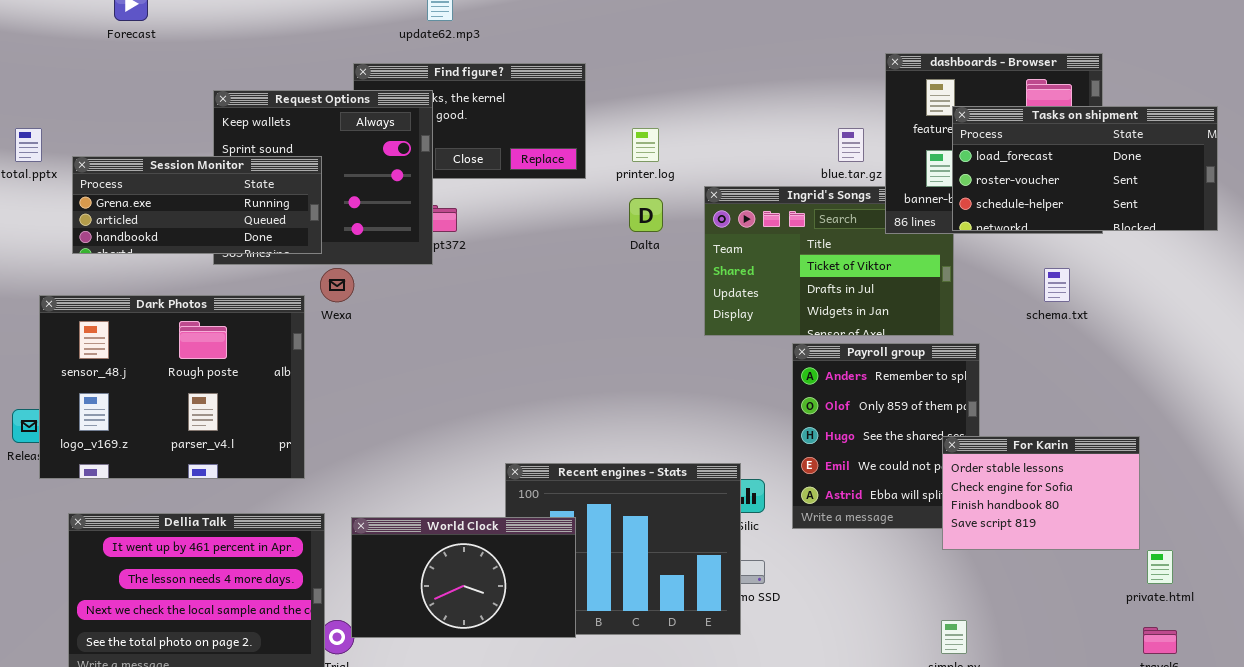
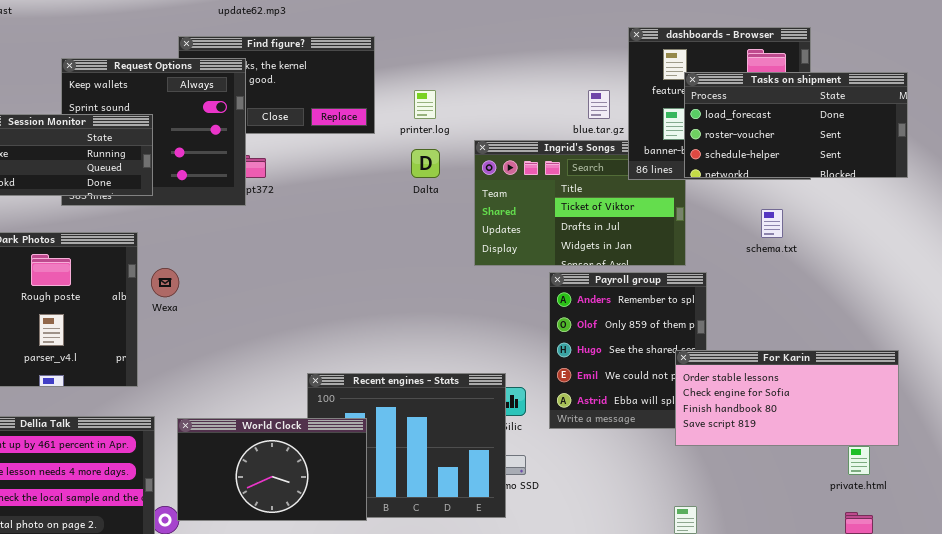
Wexa: [320,268,354,302] -> [151,268,179,297], moved
For Karin: [942,436,1140,550] -> [675,350,899,446], resized

